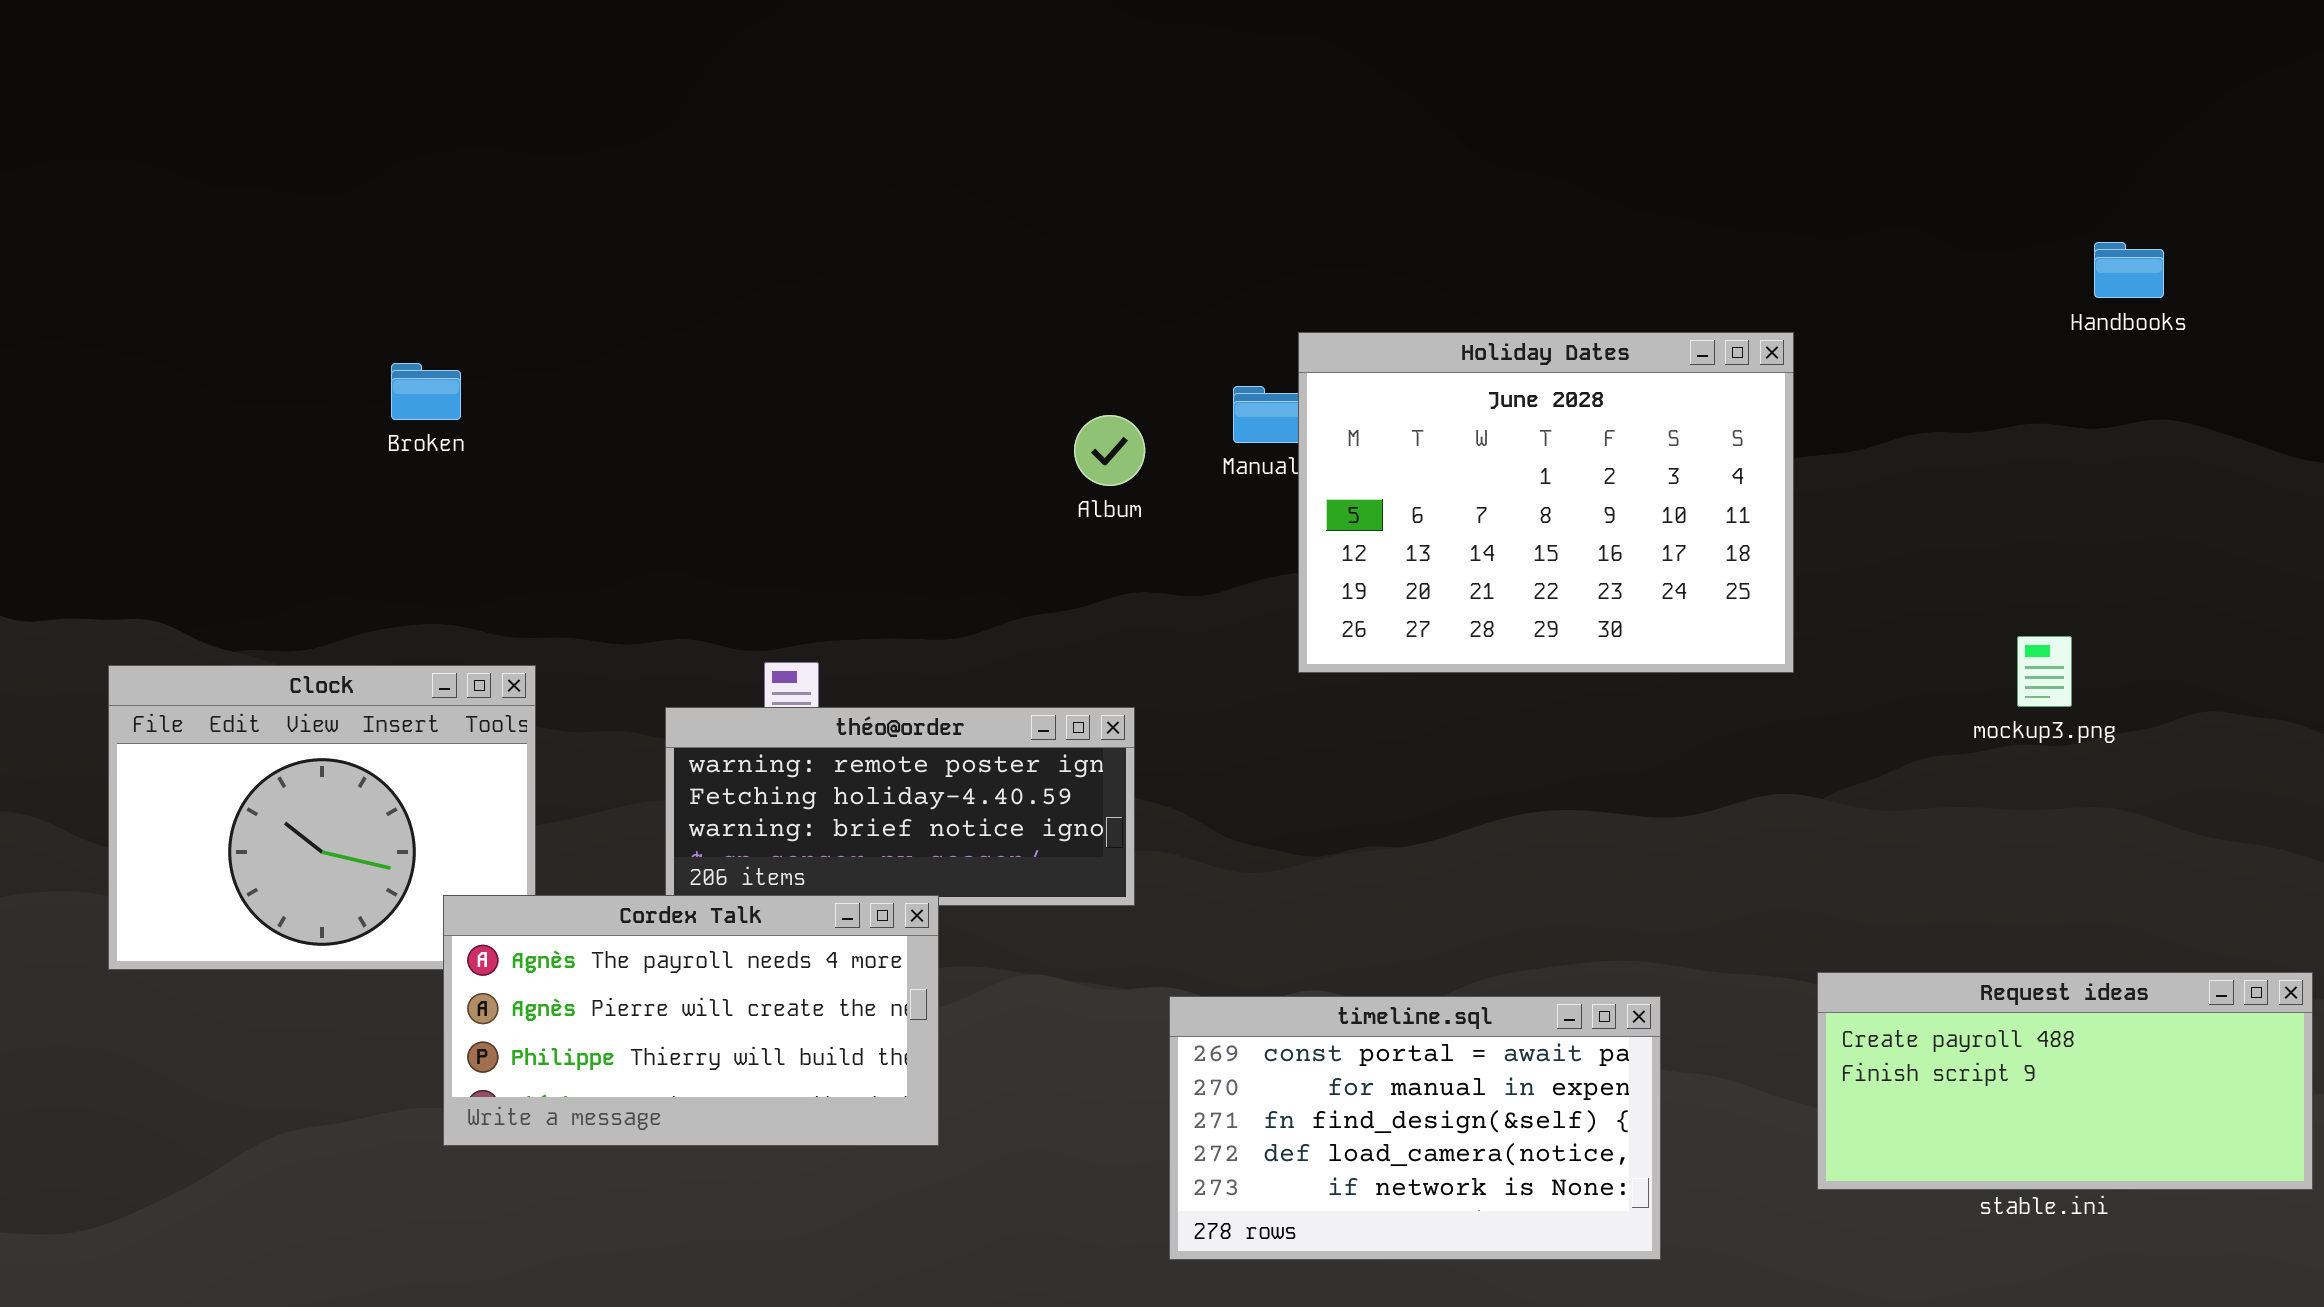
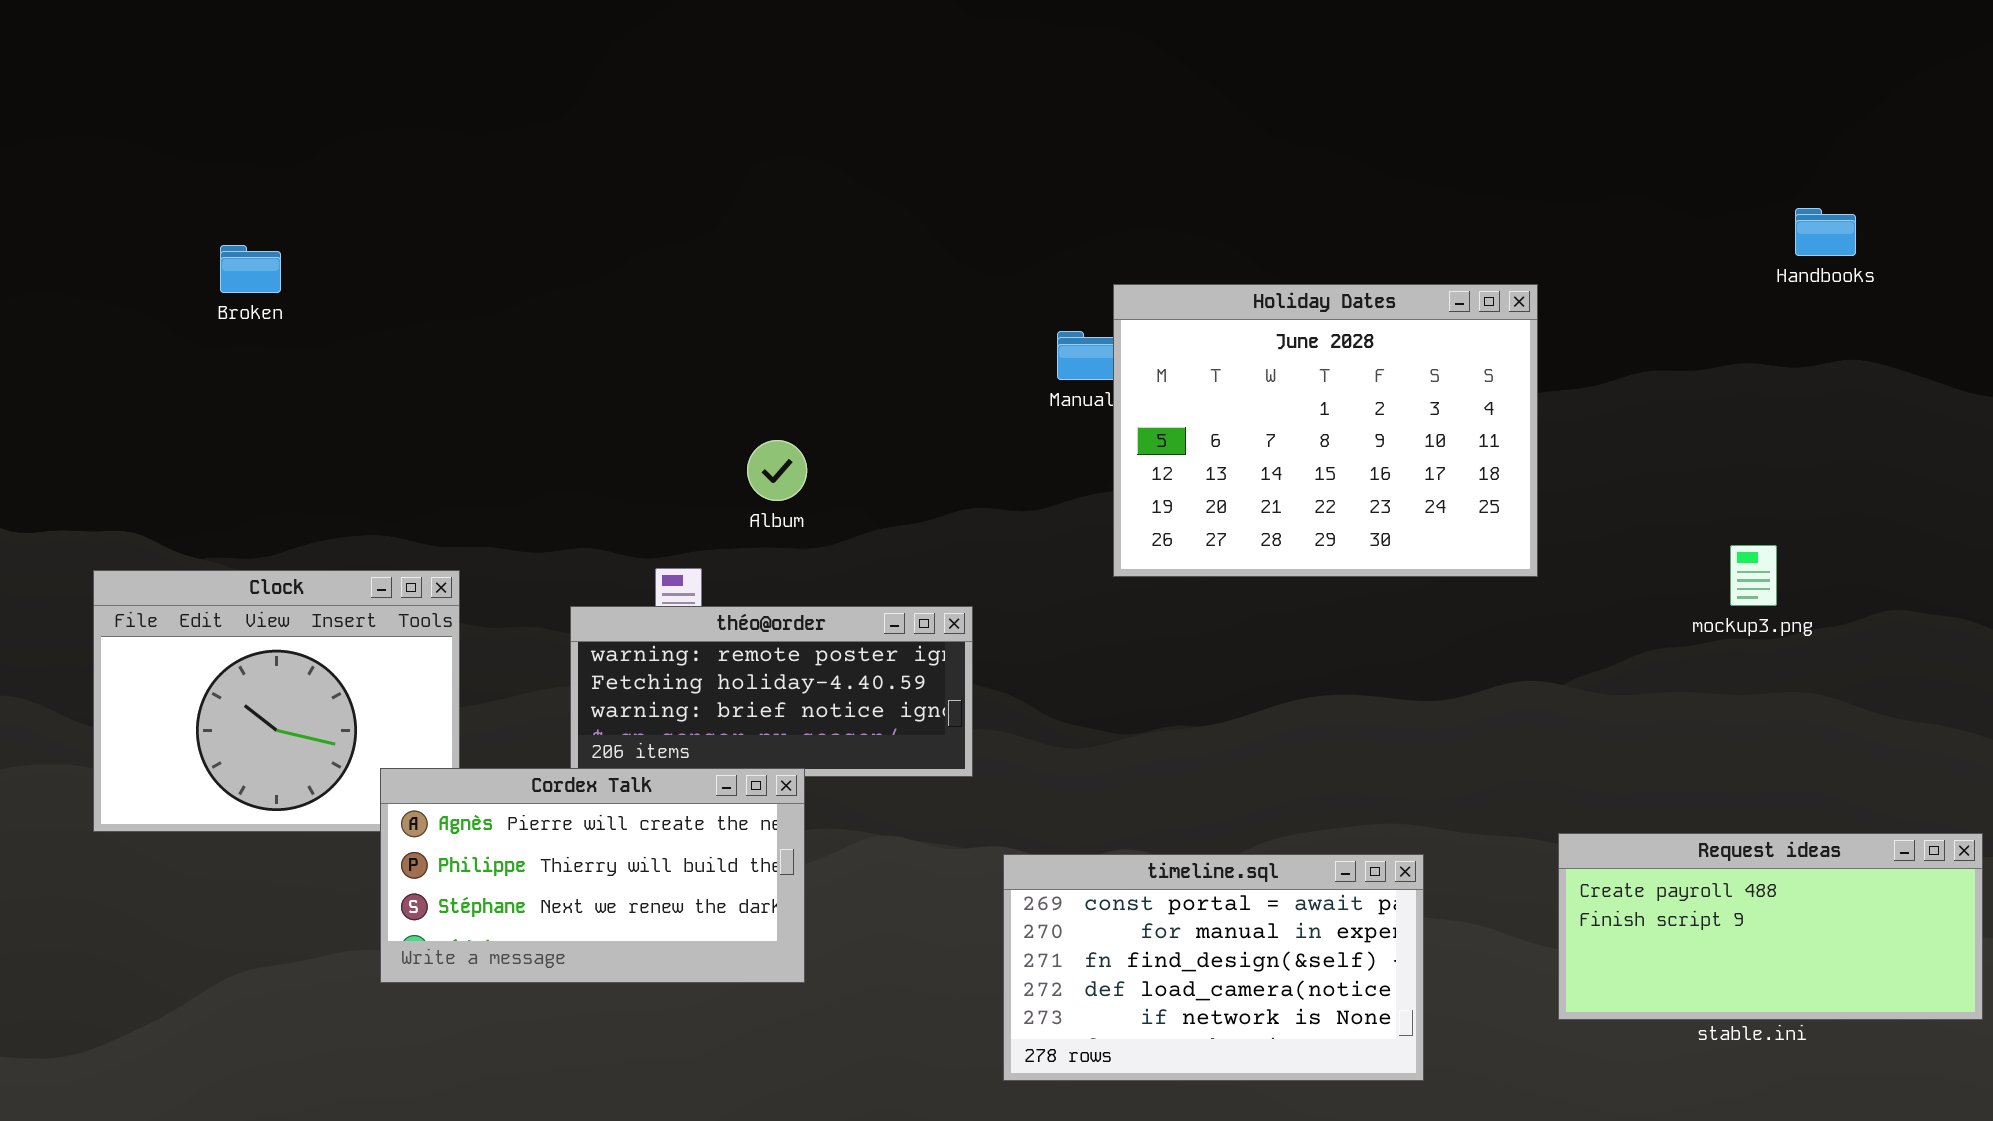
Broken: [391,363,461,420] -> [220,245,281,293], moved
Album: [1074,415,1145,486] -> [747,440,807,501], moved
Cordex Talk: [443,895,939,1146] -> [380,768,805,983], scrolled down 1 row

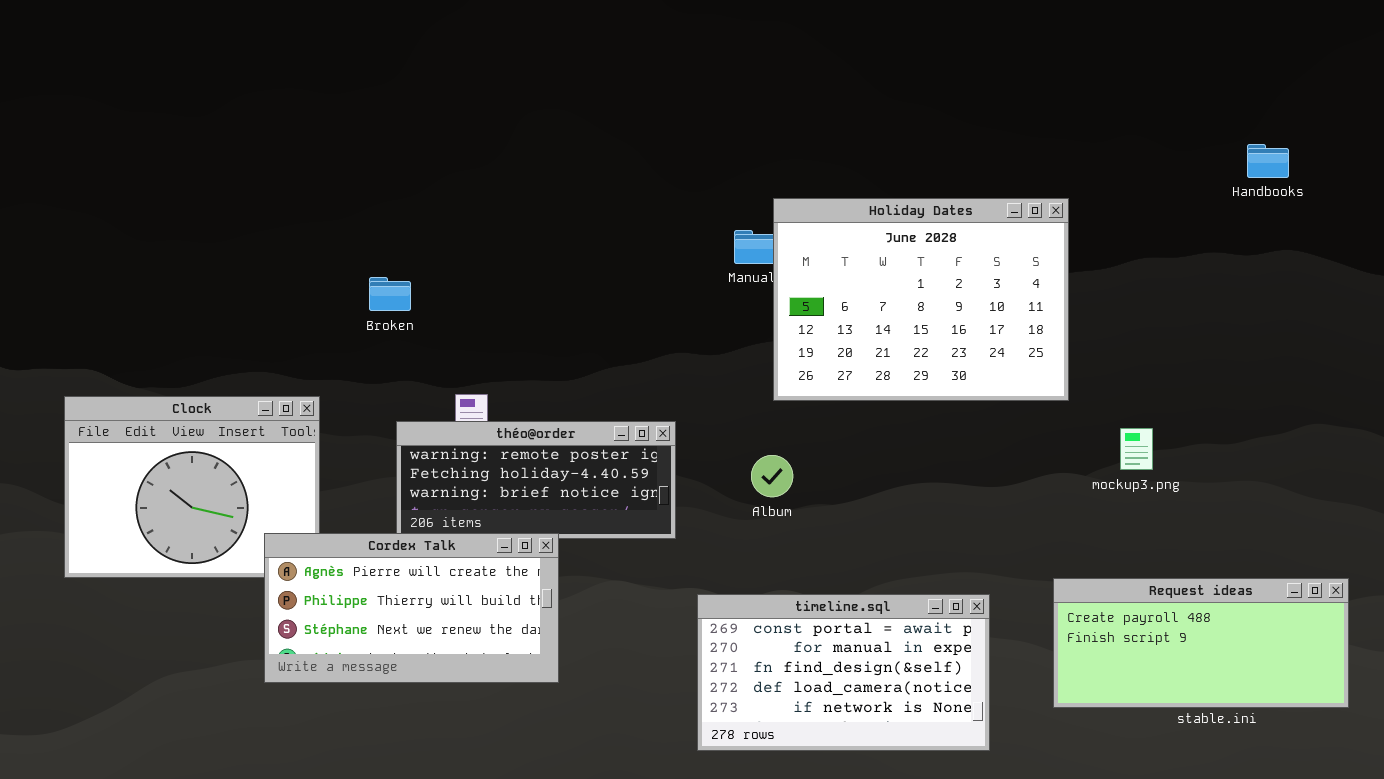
Broken: [220,245,281,293] -> [369,277,411,311], moved
Album: [747,440,807,501] -> [751,455,793,497], moved
mockup3.png: [1730,545,1777,606] -> [1120,428,1153,470], moved
Request ideas: [1558,833,1983,1020] -> [1053,578,1349,708], moved

